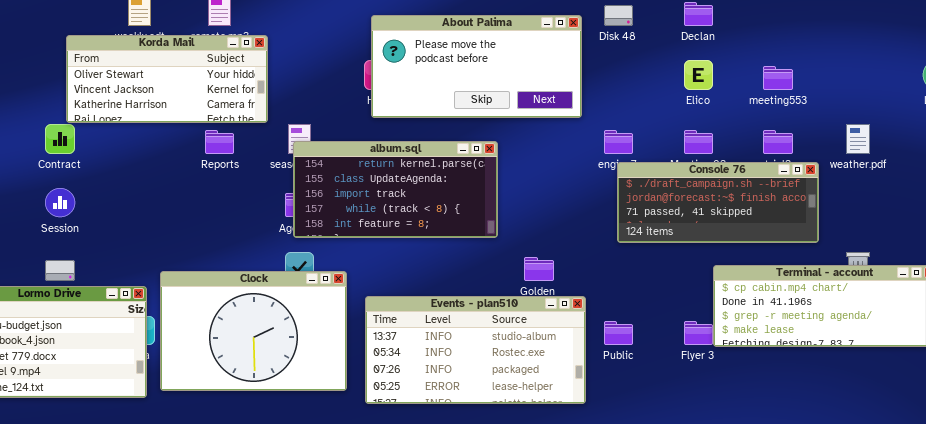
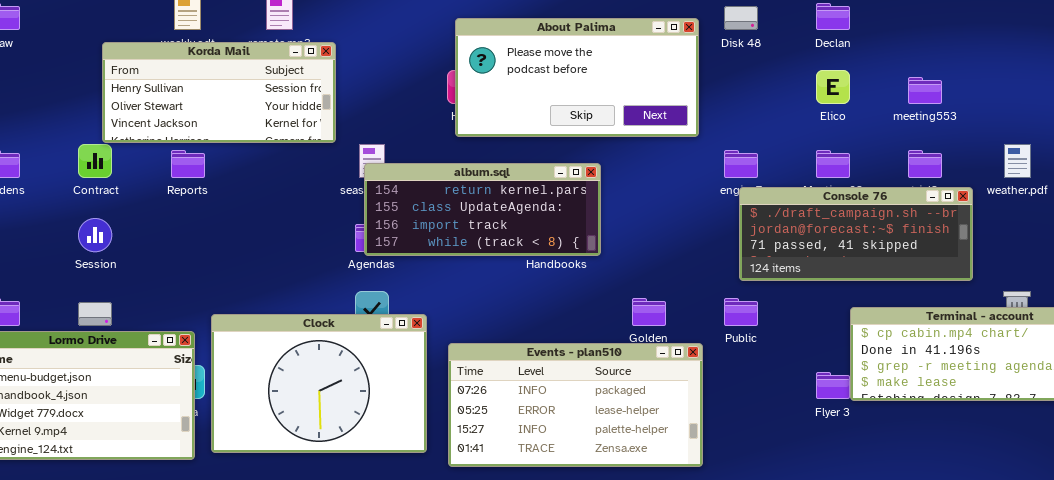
Korda Mail: [66,35,268,123] -> [102,42,336,143], scrolled up 1 row
Reports: [205,130,234,154] -> [171,150,205,178], moved
album.sql: [293,141,498,238] -> [364,163,601,256], resized
Events - plan510: [365,296,586,404] -> [448,343,703,467], scrolled down 2 rows
Public: [604,321,633,345] -> [724,298,758,326], moved

